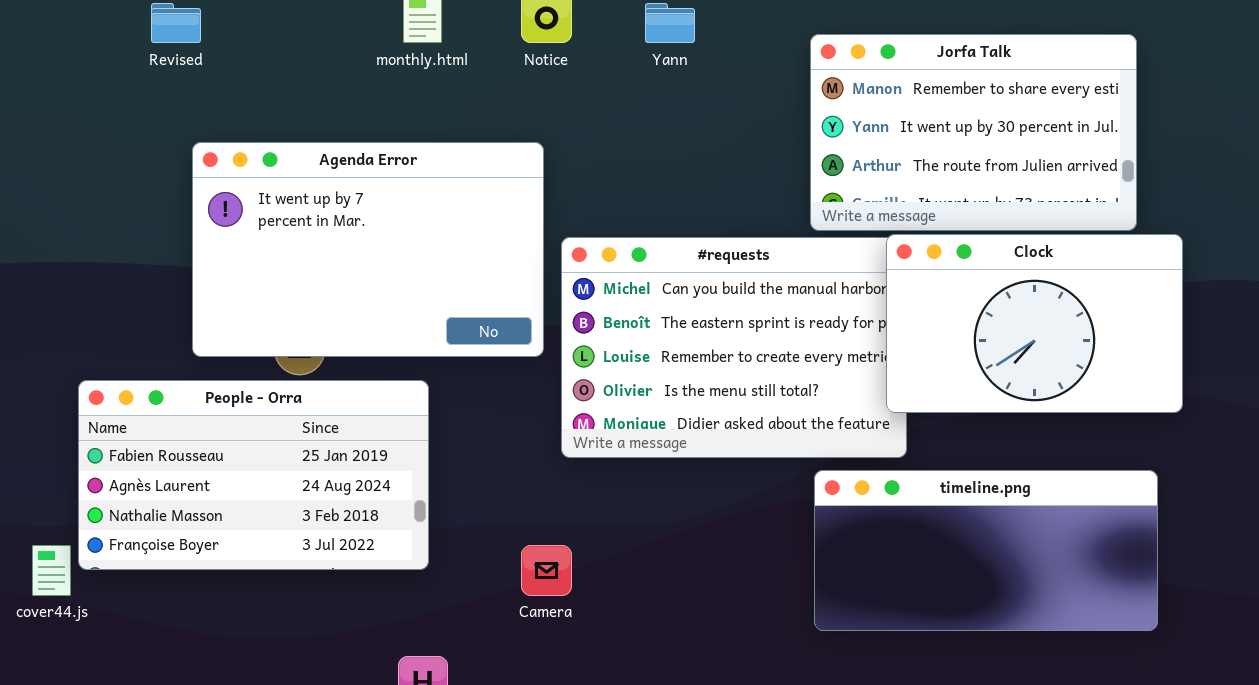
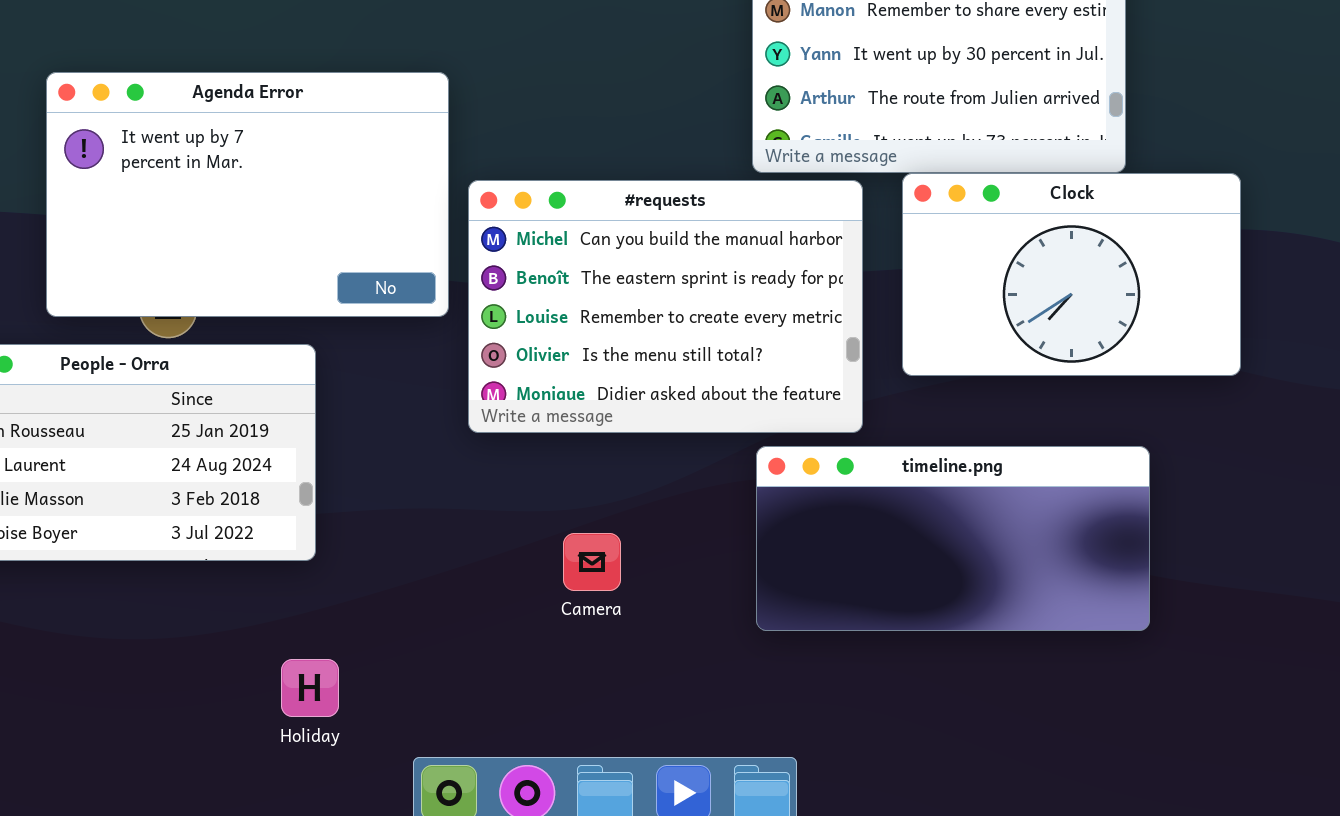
Clock: [886,234,1183,413] -> [902,173,1241,376], moved
Camera: [521,545,572,596] -> [563,533,621,591], moved

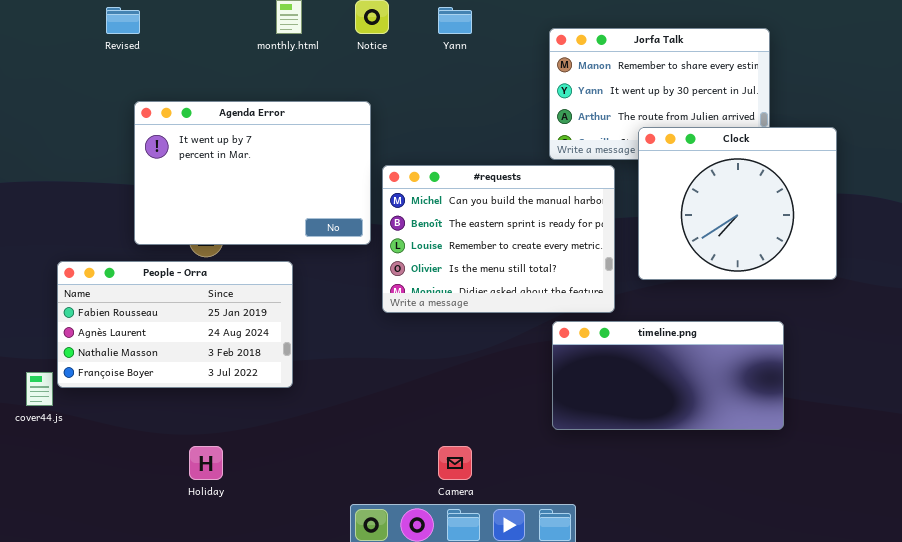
Clock: [902,173,1241,376] -> [638,127,837,280], resized
Camera: [563,533,621,591] -> [438,446,472,480], moved
Holiday: [281,659,339,717] -> [189,446,223,480], moved

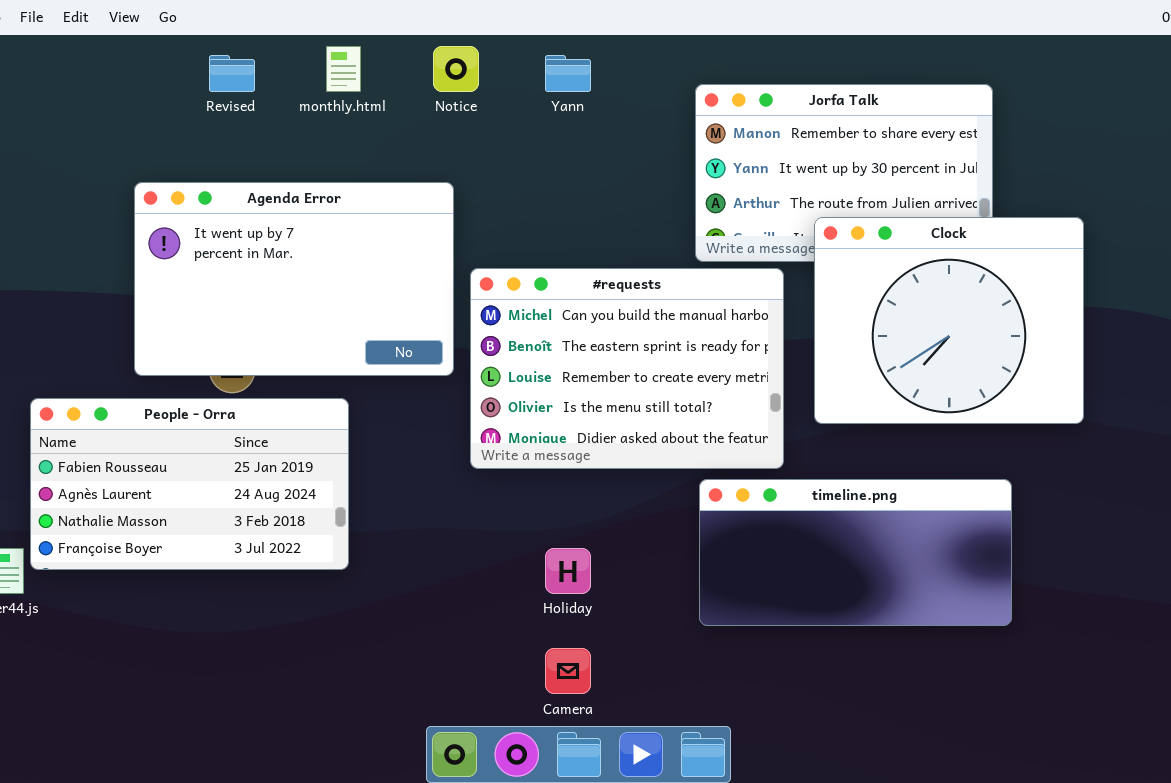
Revised: [106,7,140,34] -> [209,55,255,92], moved
Holiday: [189,446,223,480] -> [545,548,591,594], moved

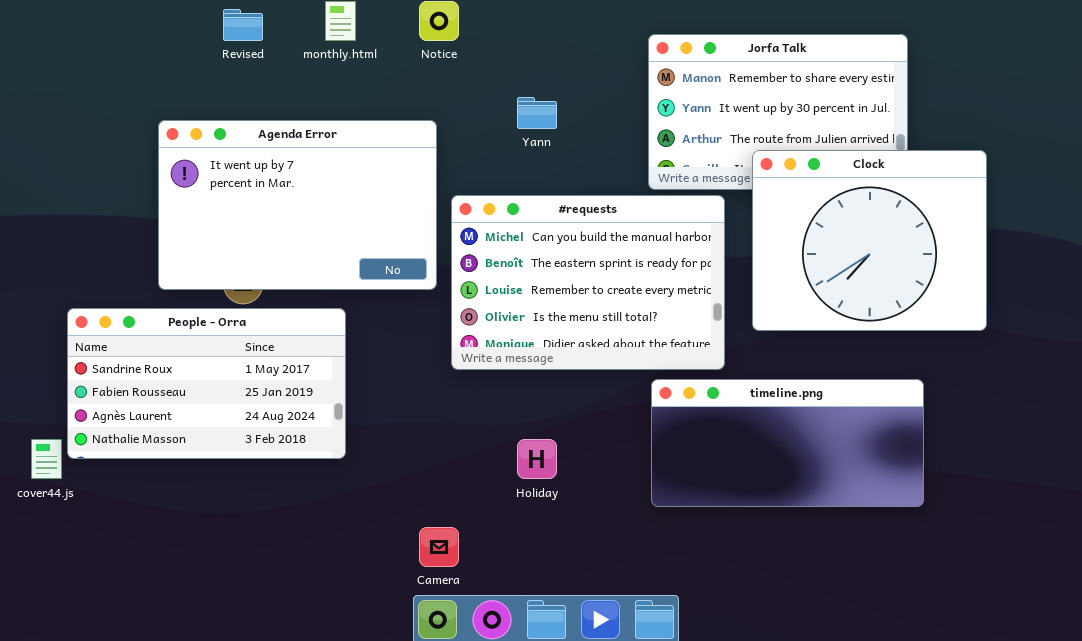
Yann: [545,55,591,92] -> [517,97,557,129], moved
People - Orra: [30,398,349,570] -> [67,308,346,459], scrolled up 1 row
Camera: [545,648,591,694] -> [419,527,459,567], moved

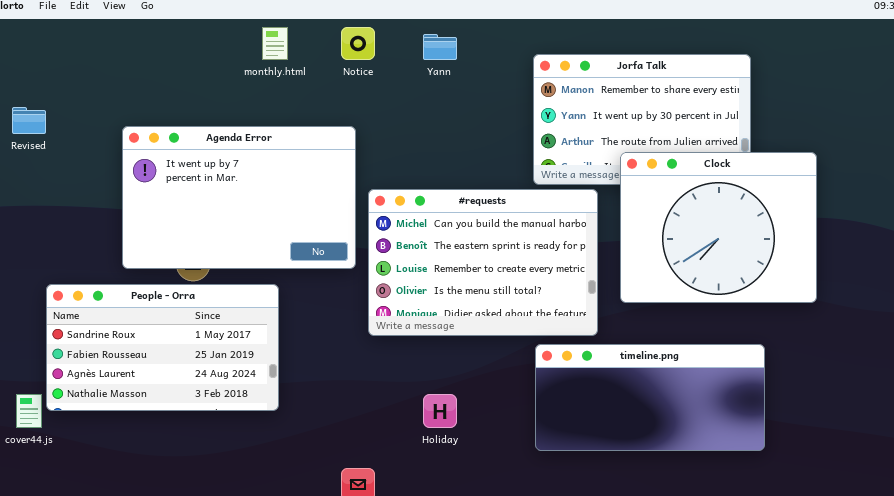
Revised: [223,9,263,41] -> [12,107,46,134], moved
Yann: [517,97,557,129] -> [423,34,457,60], moved

